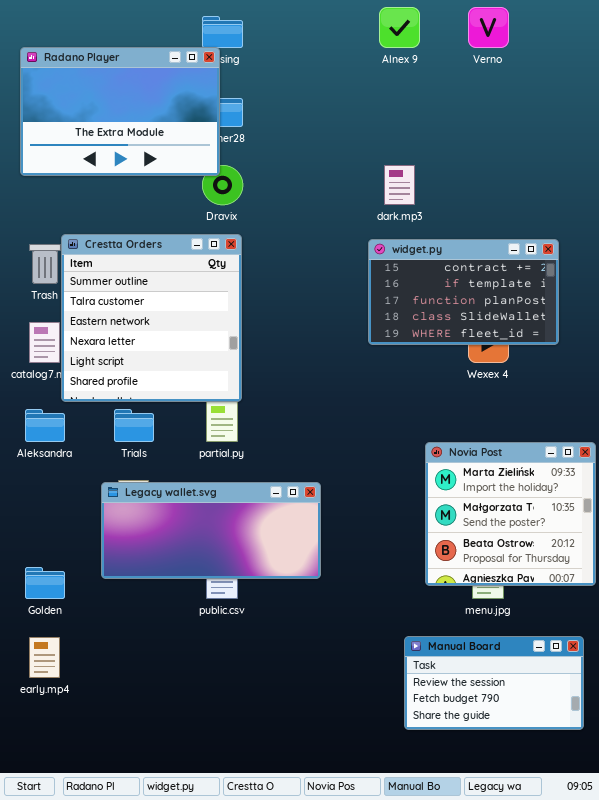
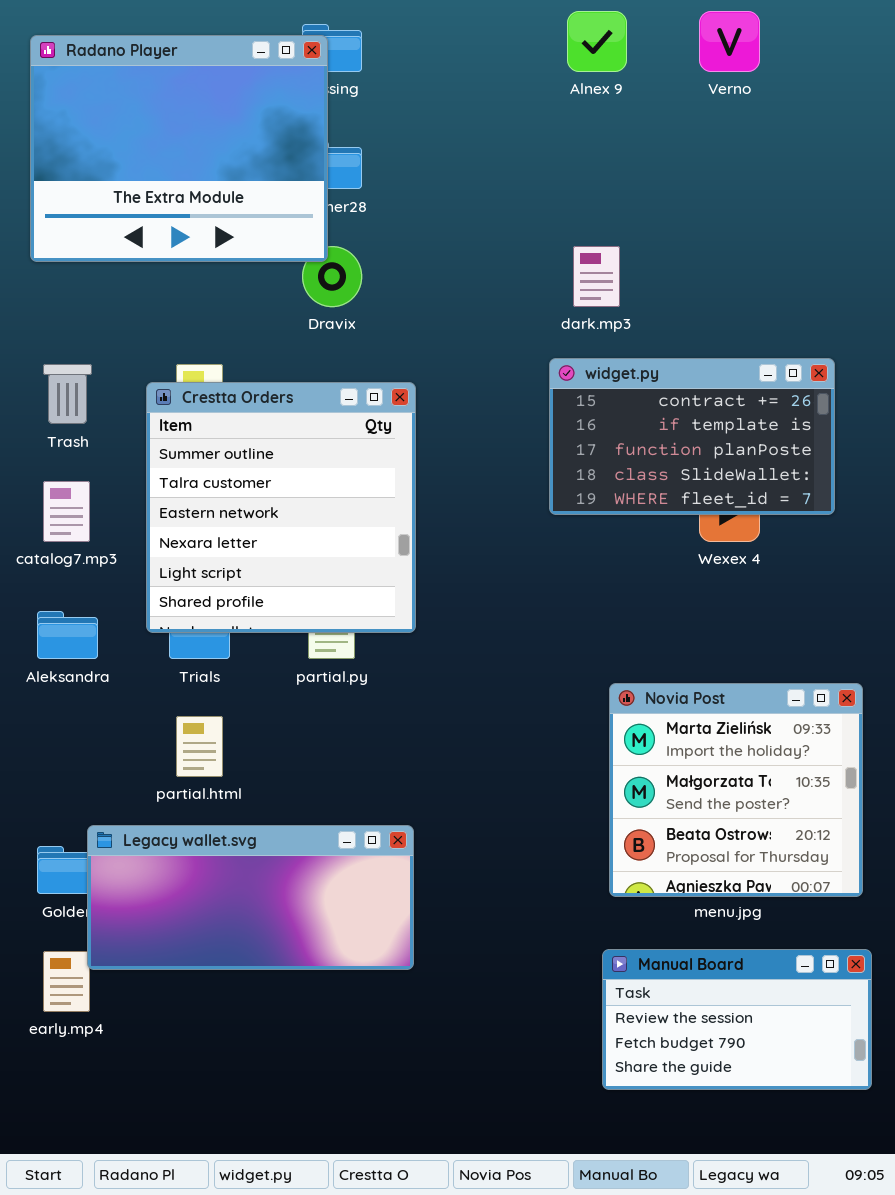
Radano Player: [20,47,220,176] -> [30,35,328,262], resized
Crestta Orders: [61,234,242,402] -> [146,382,416,633], moved
Novia Post: [425,442,596,586] -> [609,683,863,897], moved
Legacy wallet.svg: [101,482,321,579] -> [87,825,414,970], moved

